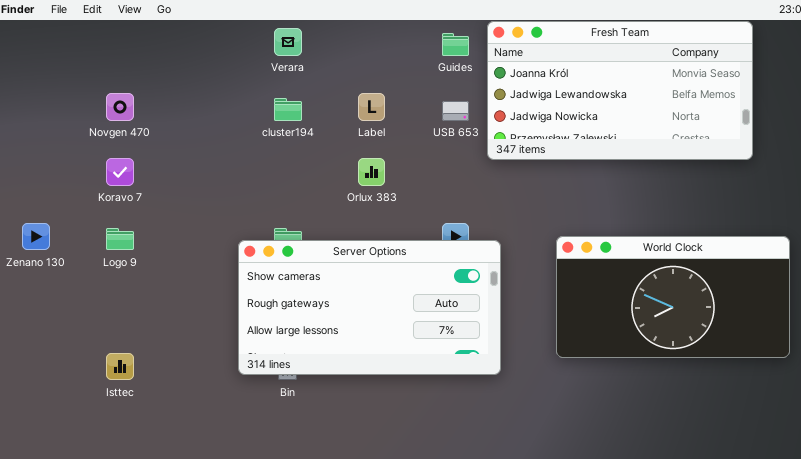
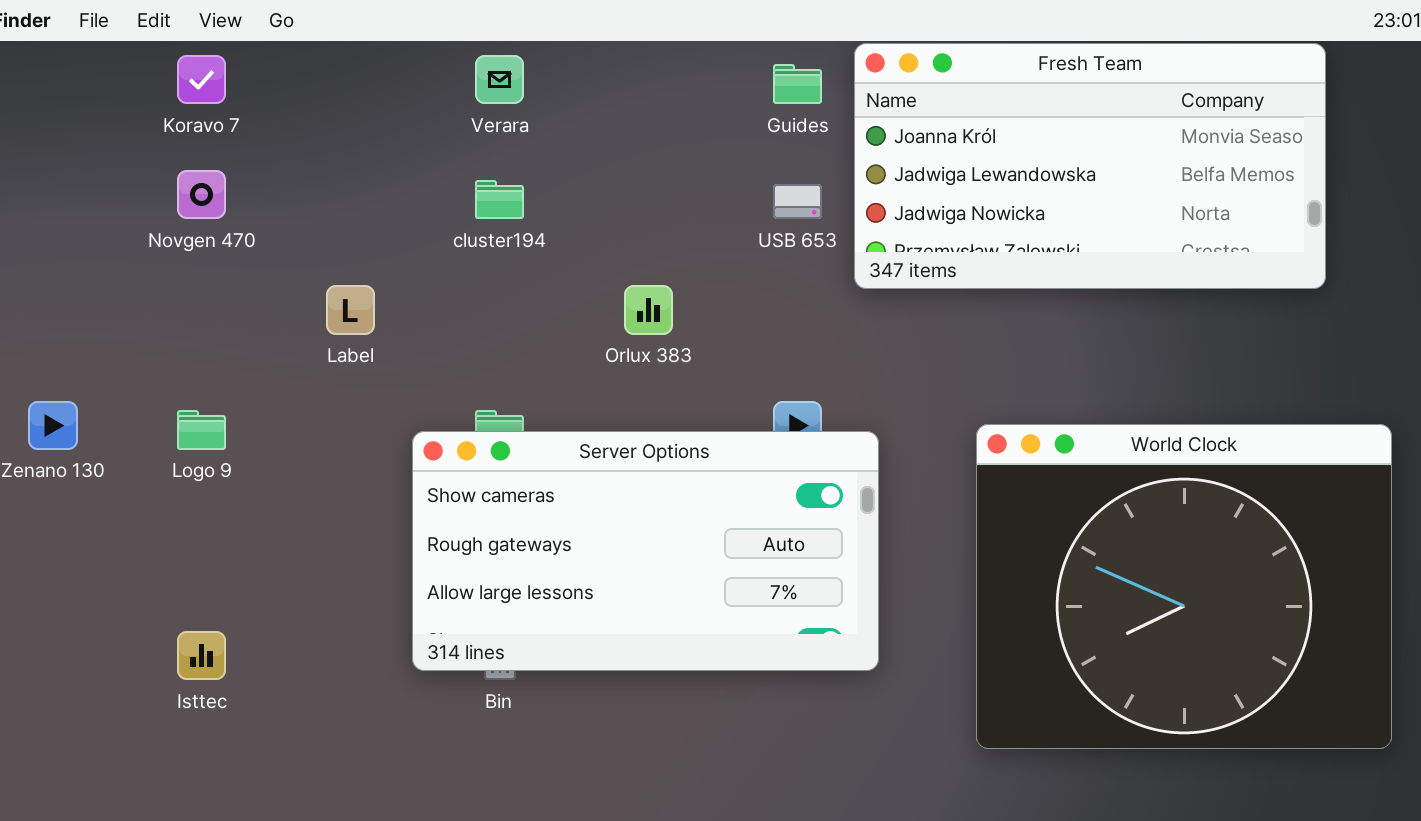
Label: [358,93,385,121] -> [326,285,375,335], moved
Koravo 7: [106,158,134,186] -> [177,55,226,104], moved
World Clock: [556,236,790,358] -> [976,424,1392,749], resized

